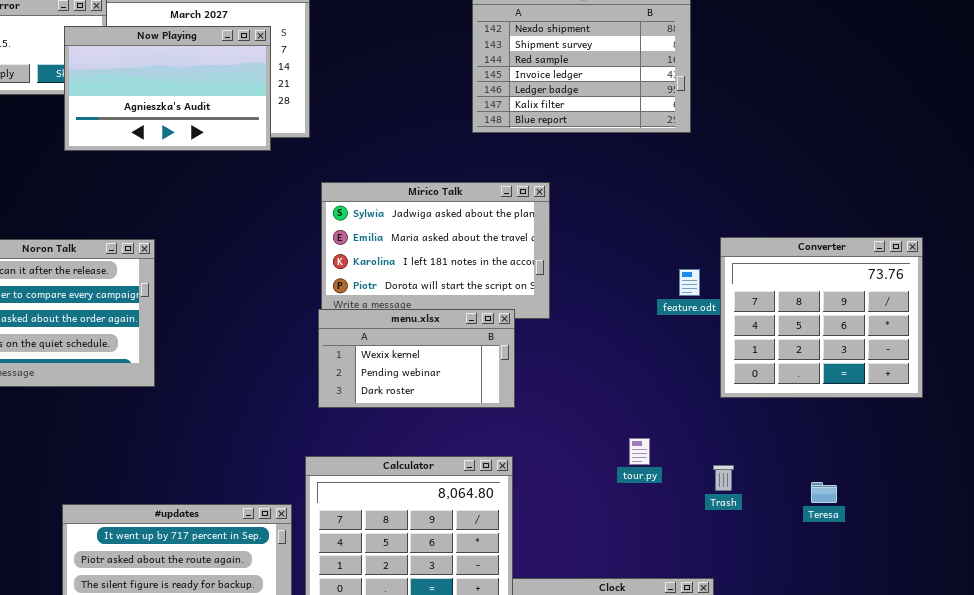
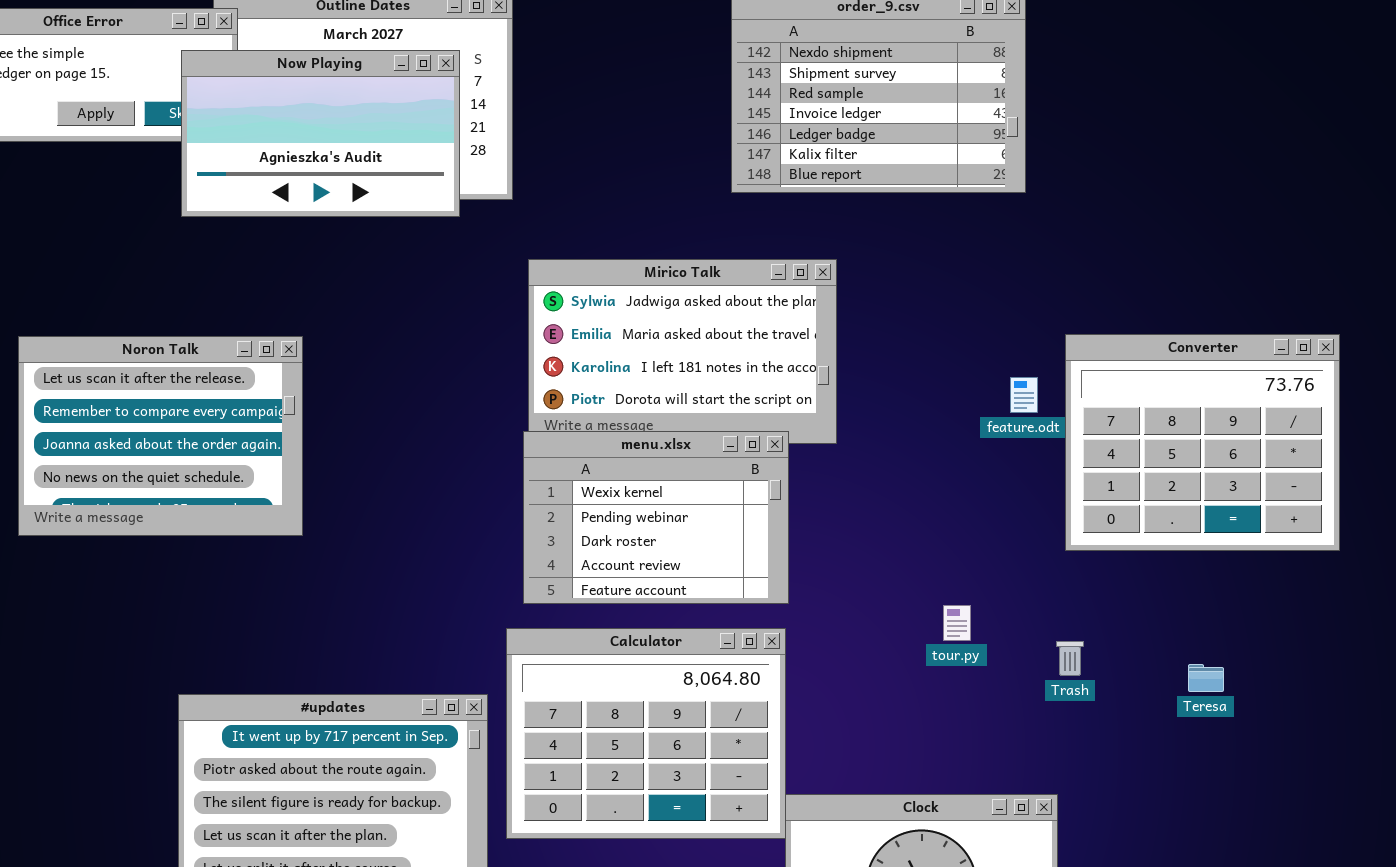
menu.xlsx: [318,309,515,408] -> [523,431,789,604], resized

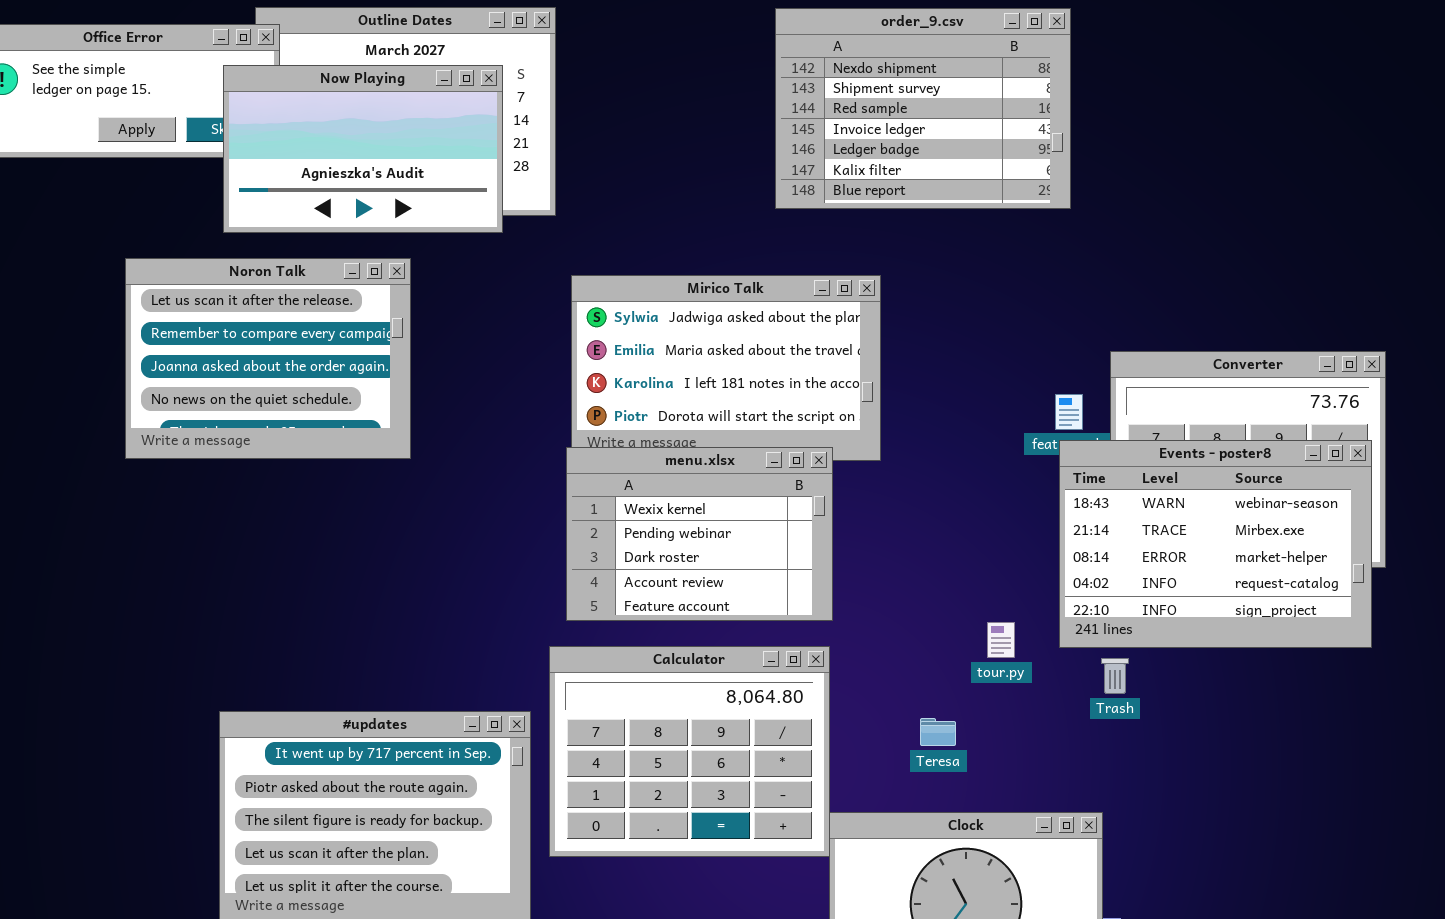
Noron Talk: [18,336,303,536] -> [125,258,411,459], moved
Events - poster8: none -> [1059,440,1372,648], opened
Teresa: [1188,664,1224,692] -> [920,718,956,746], moved

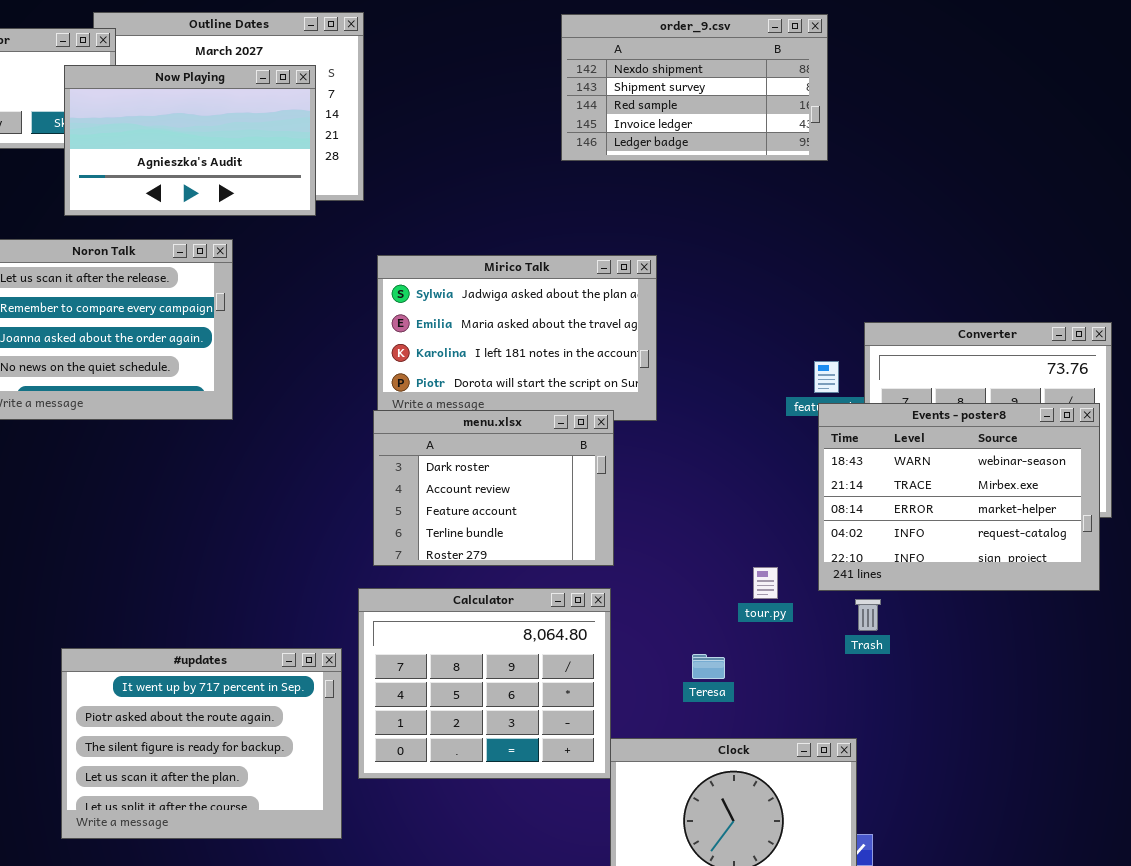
order_9.csv: [775,8,1071,209] -> [561,14,828,161], resized
menu.xlsx: [566,447,833,621] -> [373,410,614,566], scrolled down 2 rows

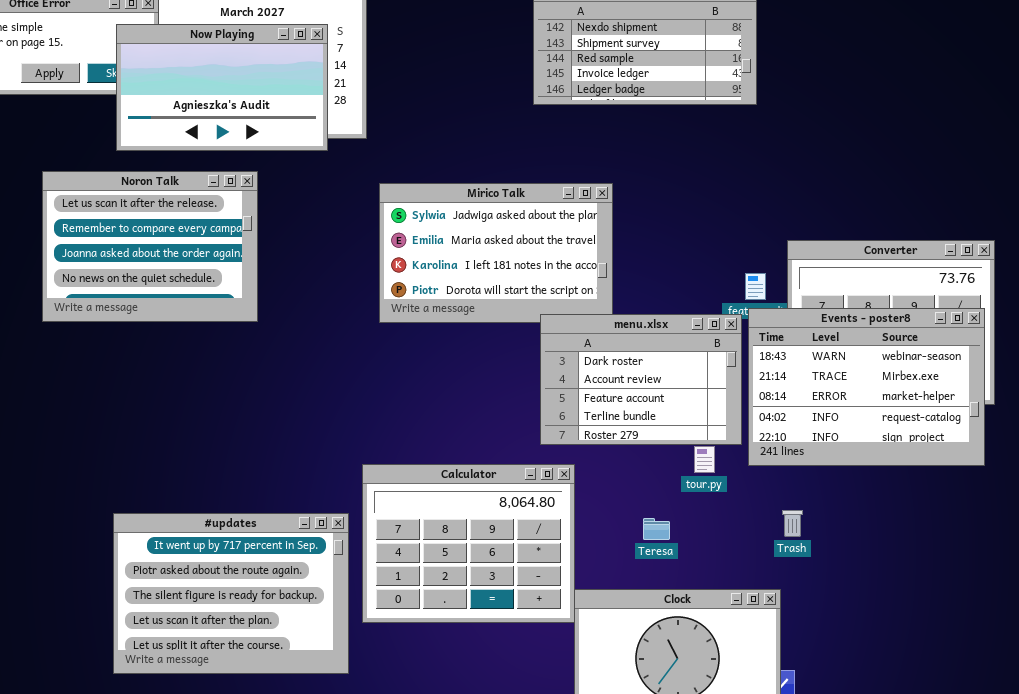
menu.xlsx: [373,410,614,566] -> [540,314,742,445], moved
Trash: [855,599,881,631] -> [782,510,803,537], moved

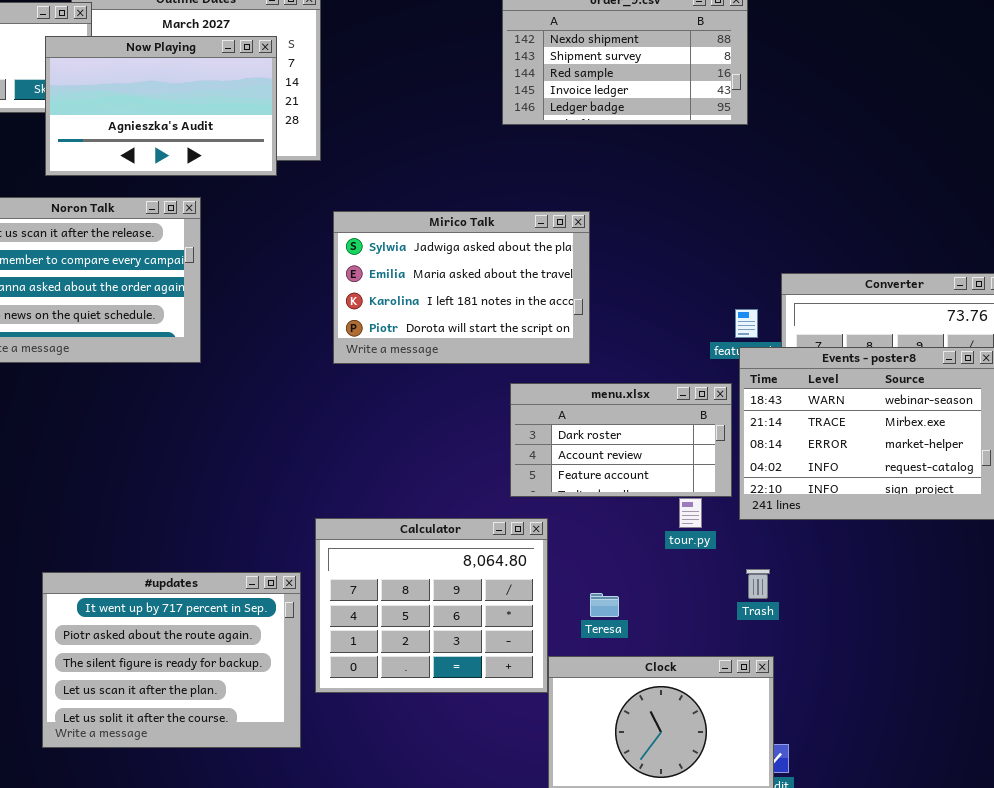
menu.xlsx: [540,314,742,445] -> [510,383,732,497], resized
Trash: [782,510,803,537] -> [746,569,770,599], moved
Teresa: [643,518,670,540] -> [590,593,619,617], moved

